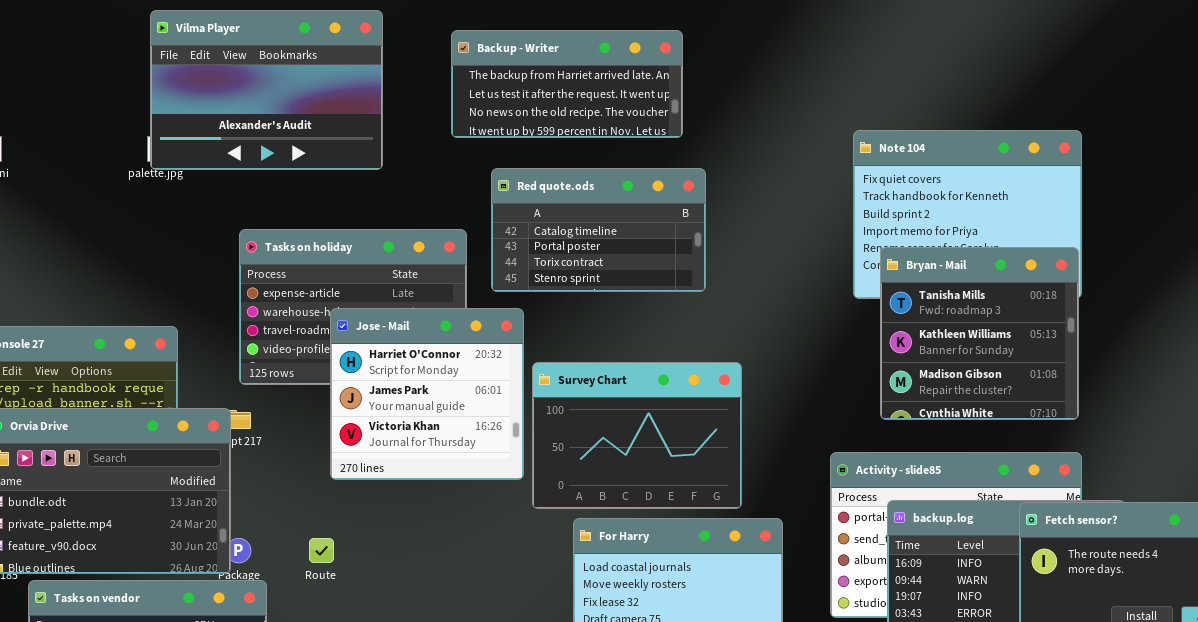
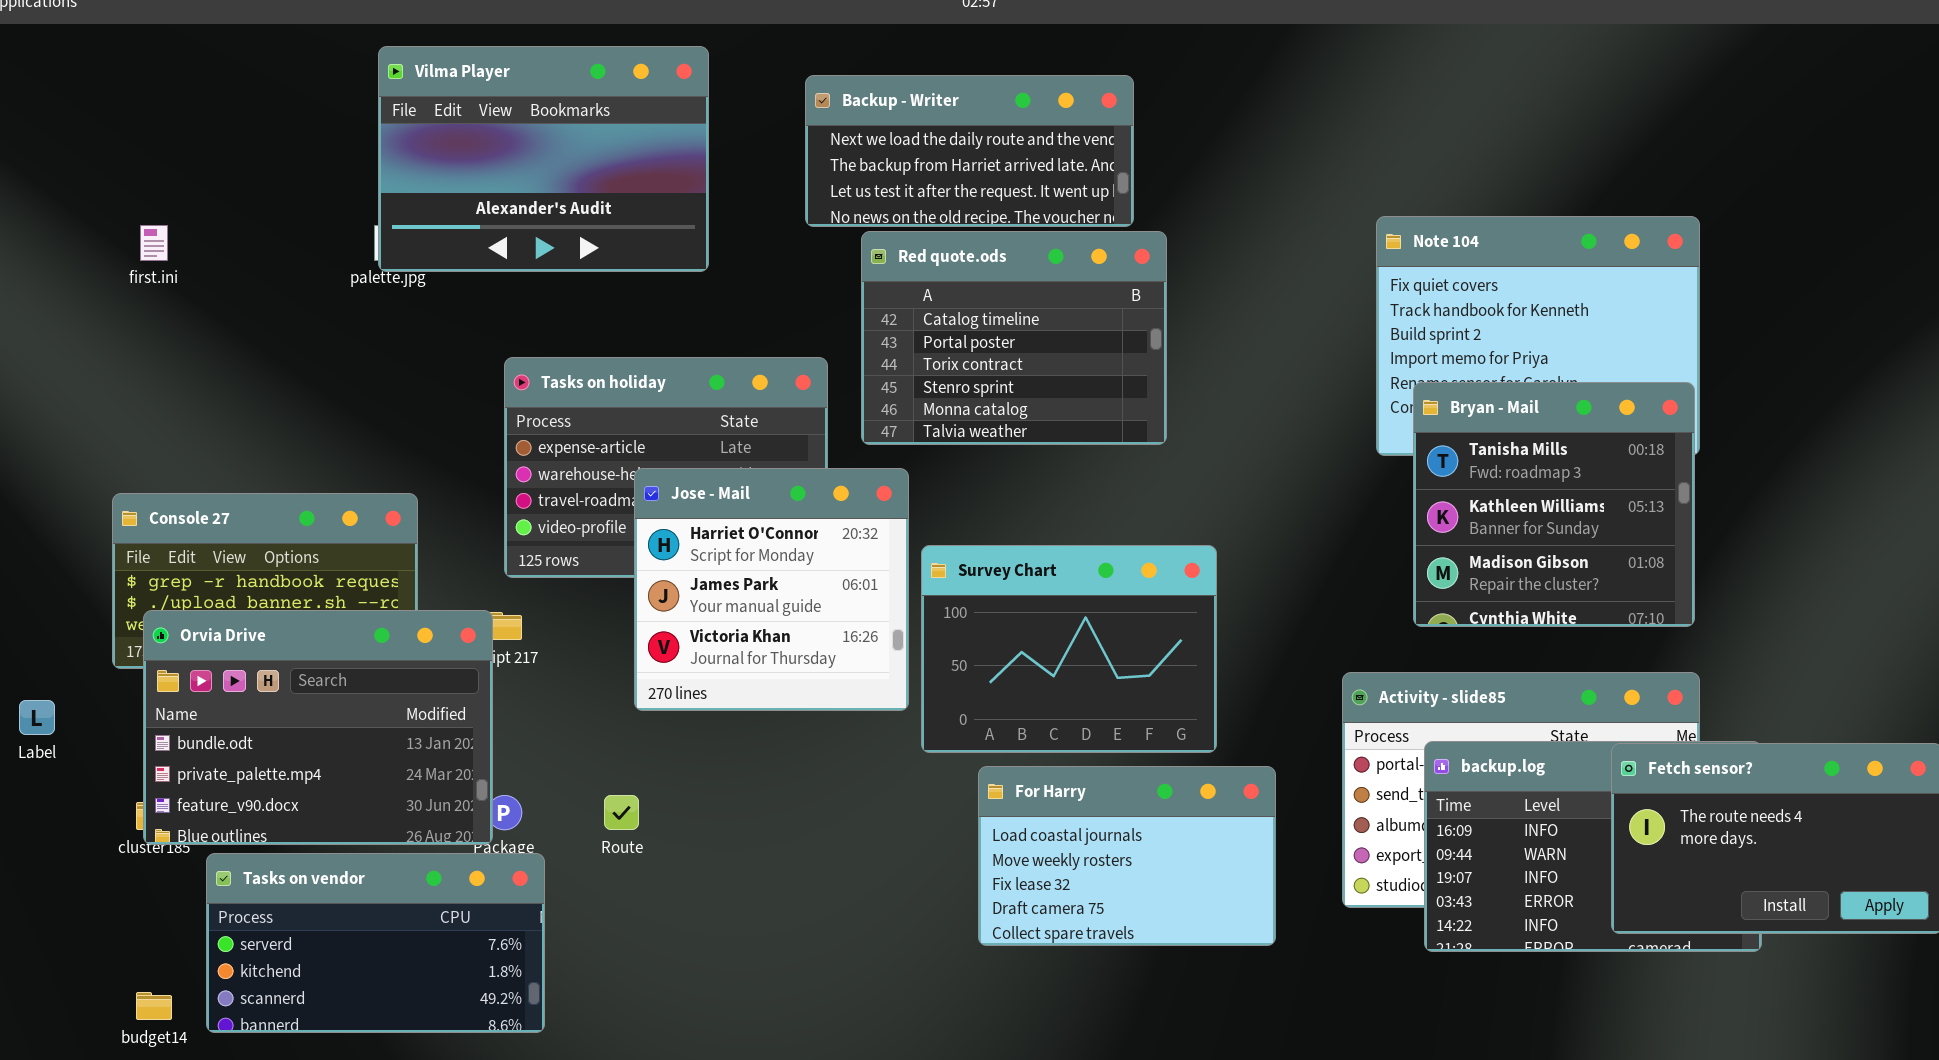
Backup - Writer: [451,30,683,138] -> [805,75,1134,227], scrolled up 1 row
Red quote.ods: [491,168,706,292] -> [861,231,1167,445], resized

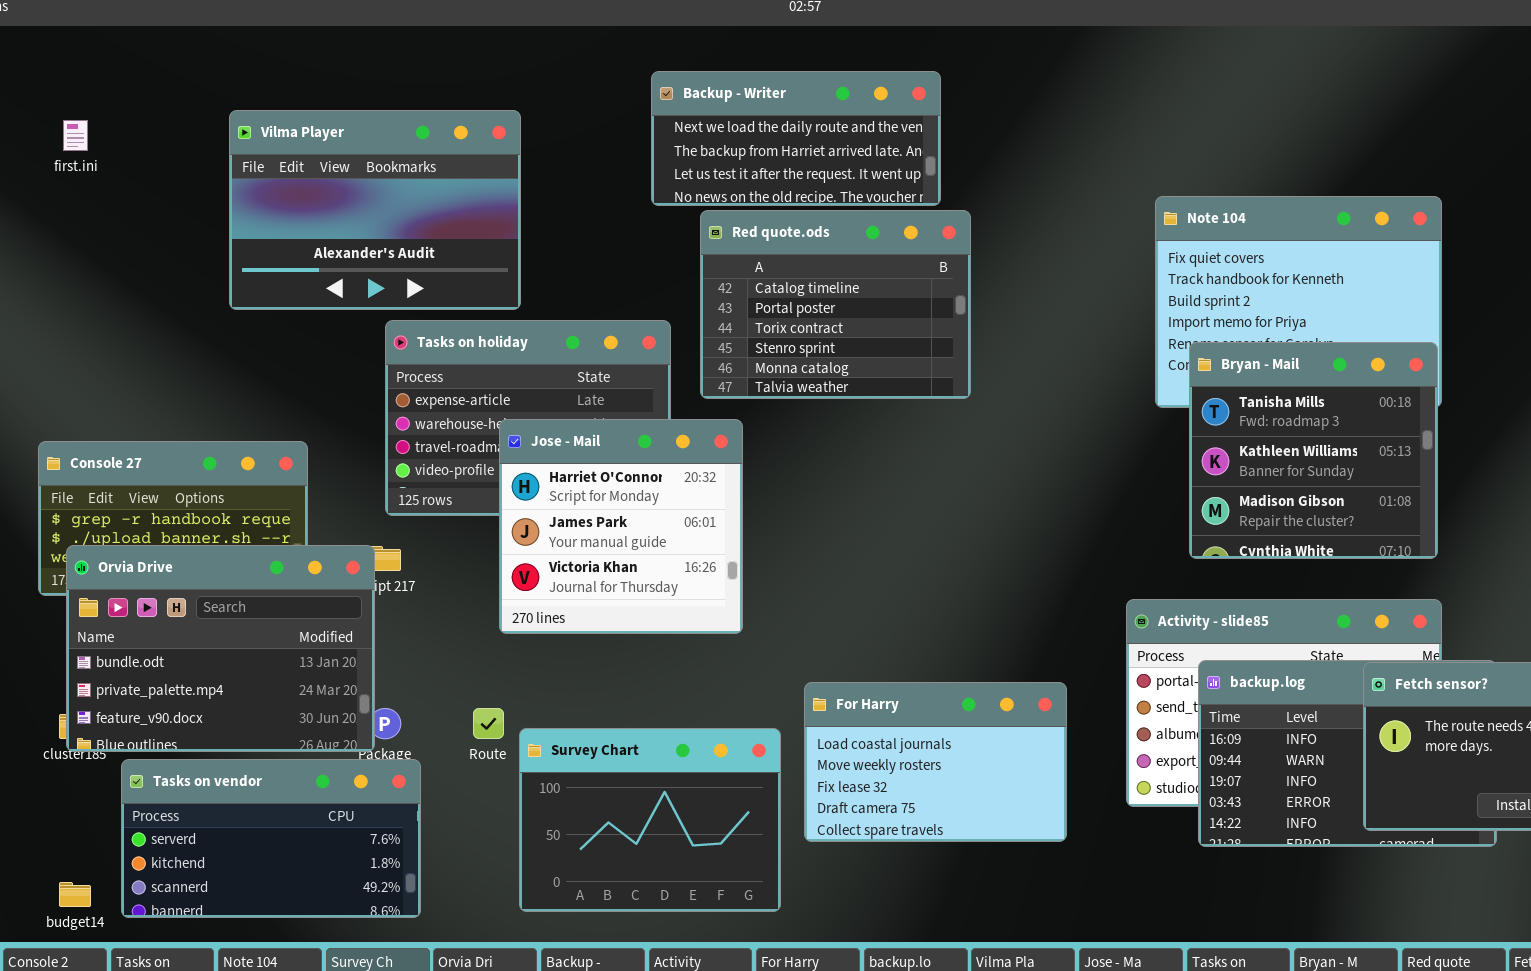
Vilma Player: [378,46,709,272] -> [229,110,521,310], moved
first.ini: [140,225,168,261] -> [63,120,88,151], moved
Survey Chart: [921,545,1217,753] -> [519,728,781,912], moved

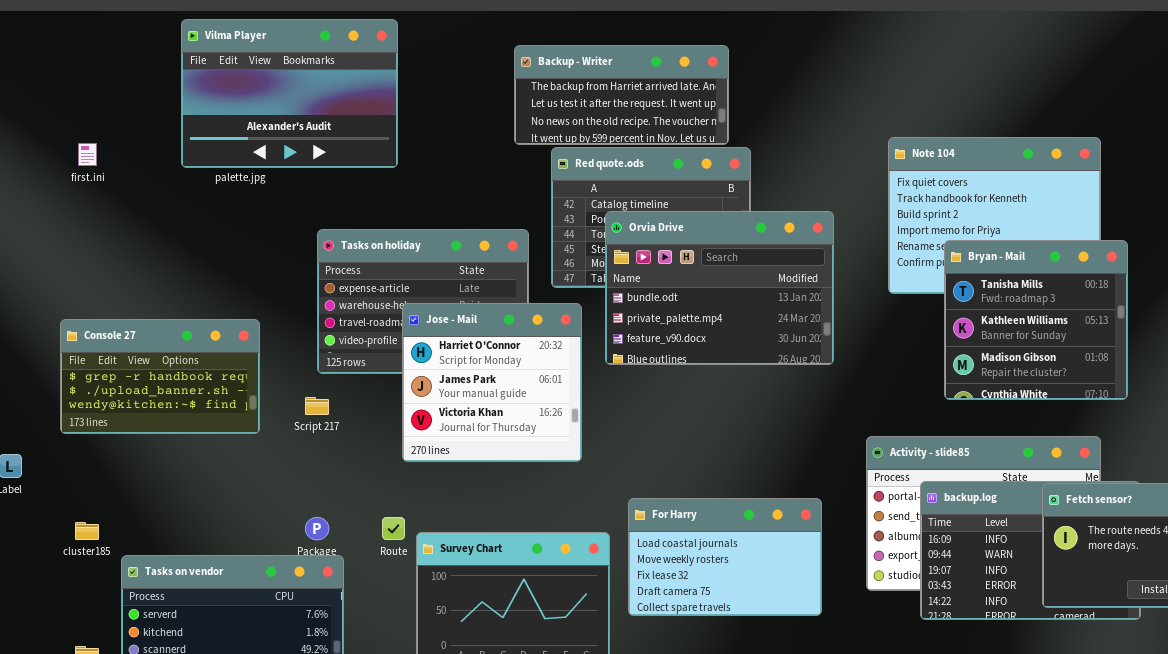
Backup - Writer: [651,71,941,206] -> [514,45,729,145], scrolled down 1 row
Vilma Player: [229,110,521,310] -> [181,19,398,168], moved
first.ini: [63,120,88,151] -> [78,143,97,166], moved
Bryan - Mail: [1189,342,1438,559] -> [944,240,1128,400], moved
Orvia Drive: [66,545,375,752] -> [605,211,834,365], moved

